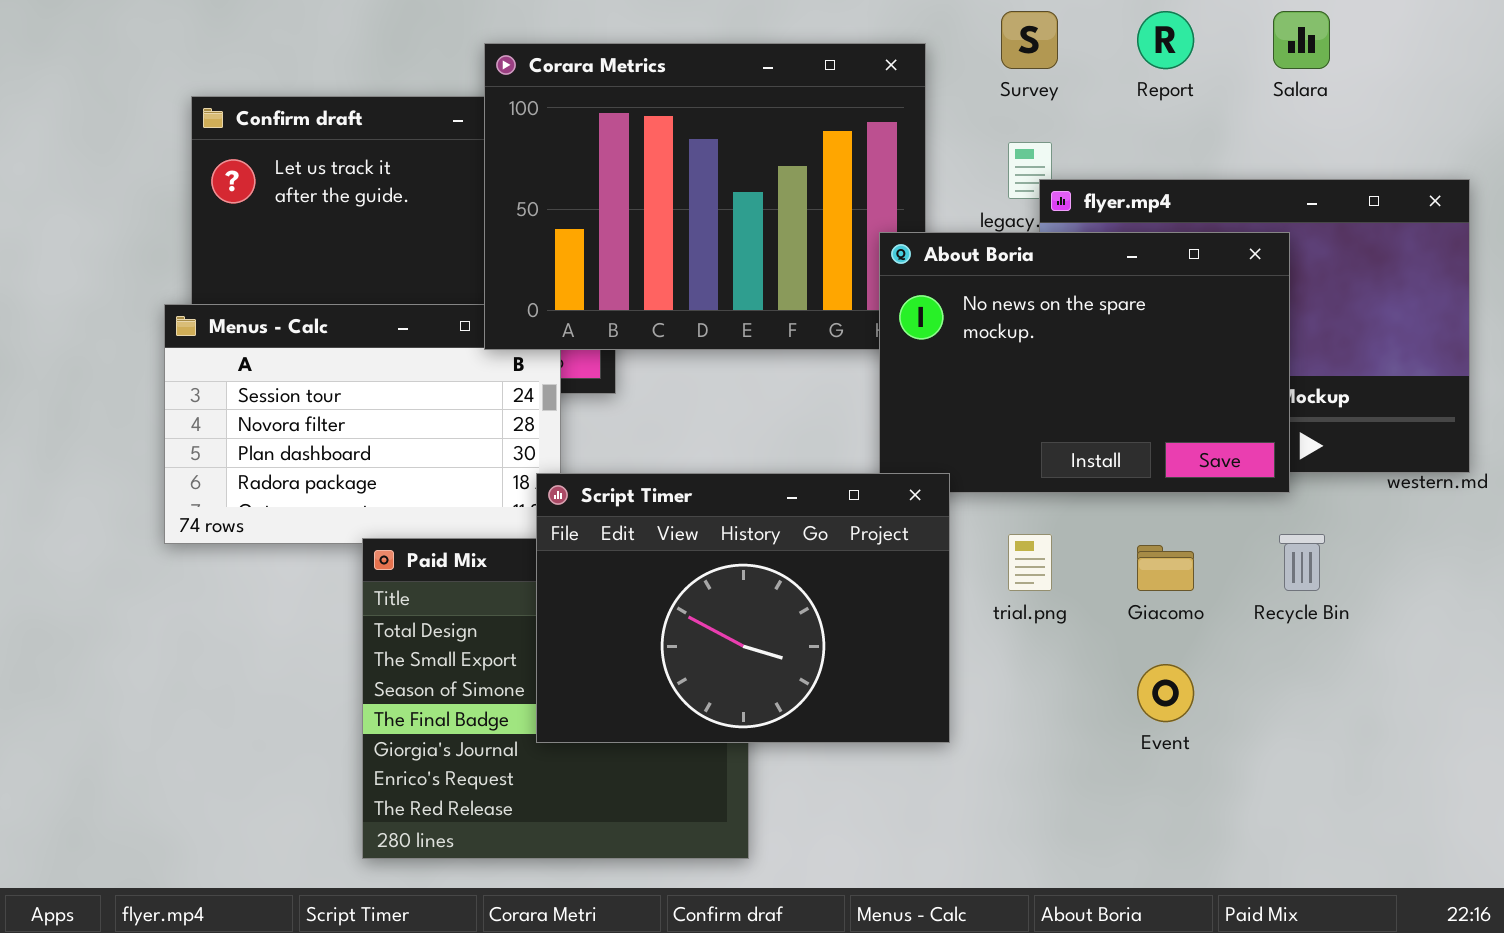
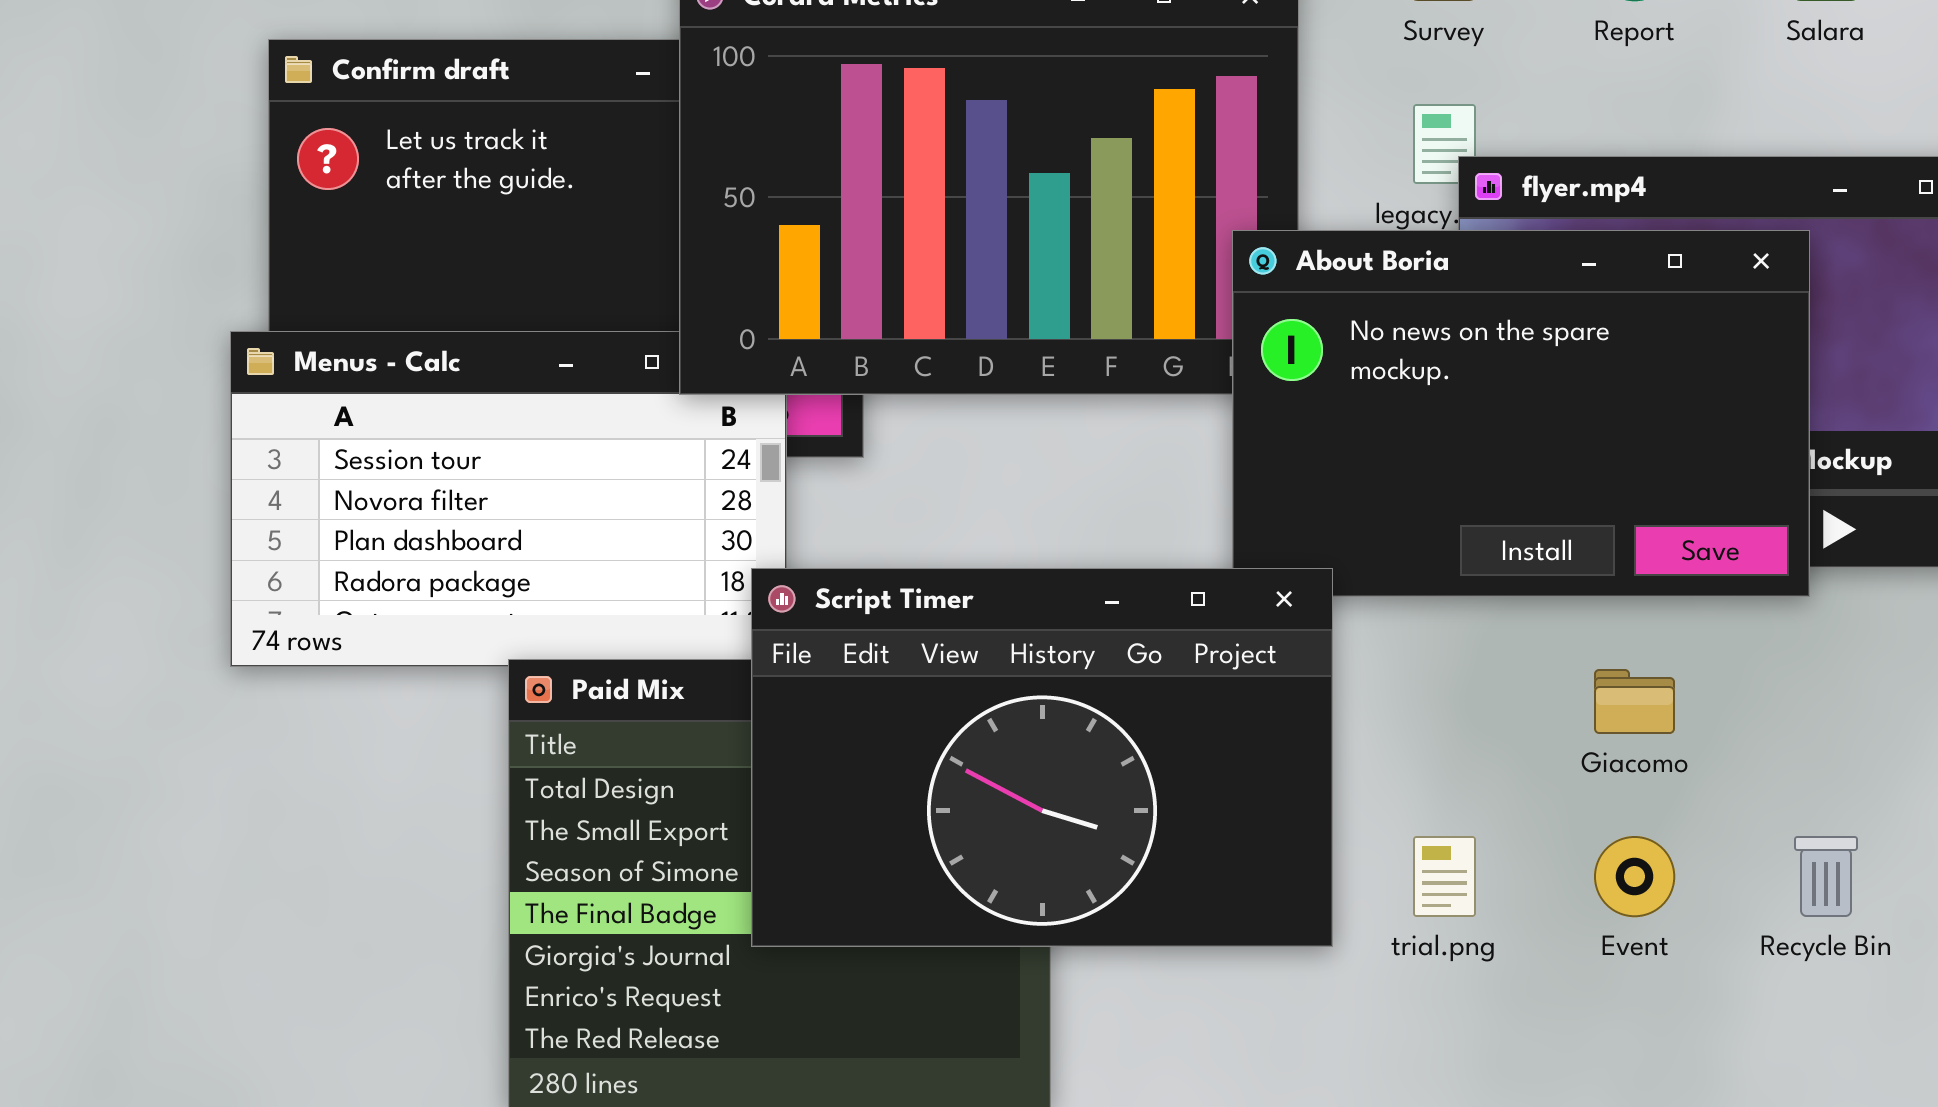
trial.png: [1008,534,1052,591] -> [1413,836,1476,917], moved
Recycle Bin: [1279,534,1325,591] -> [1794,836,1858,917], moved

